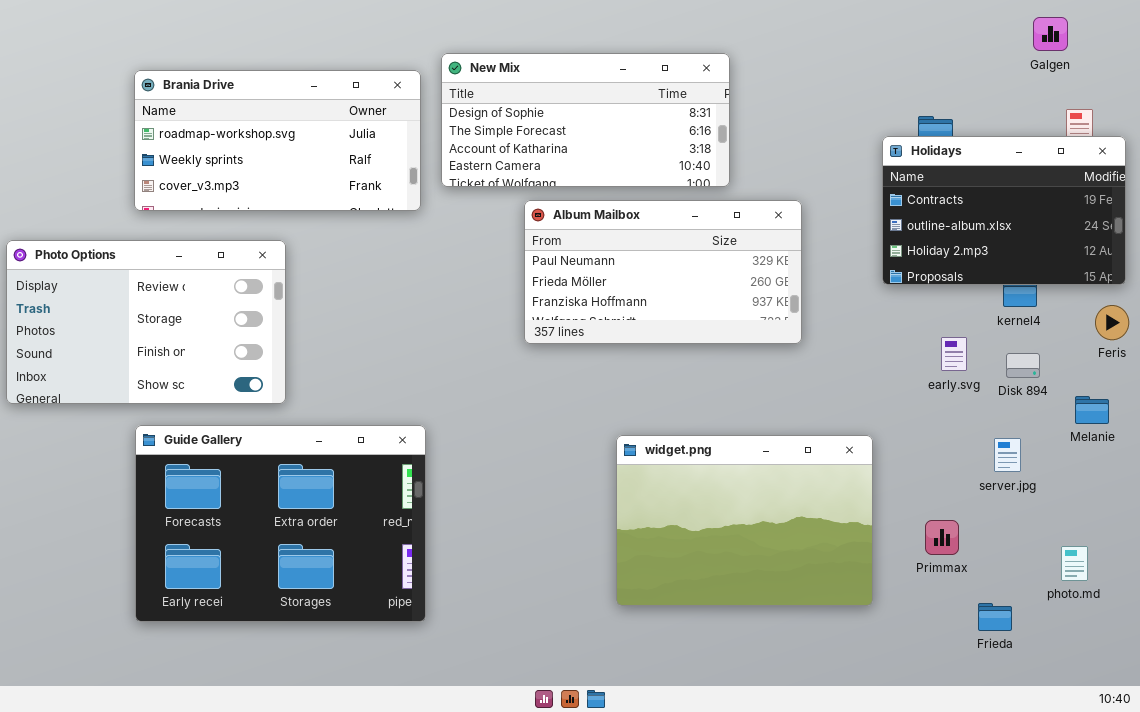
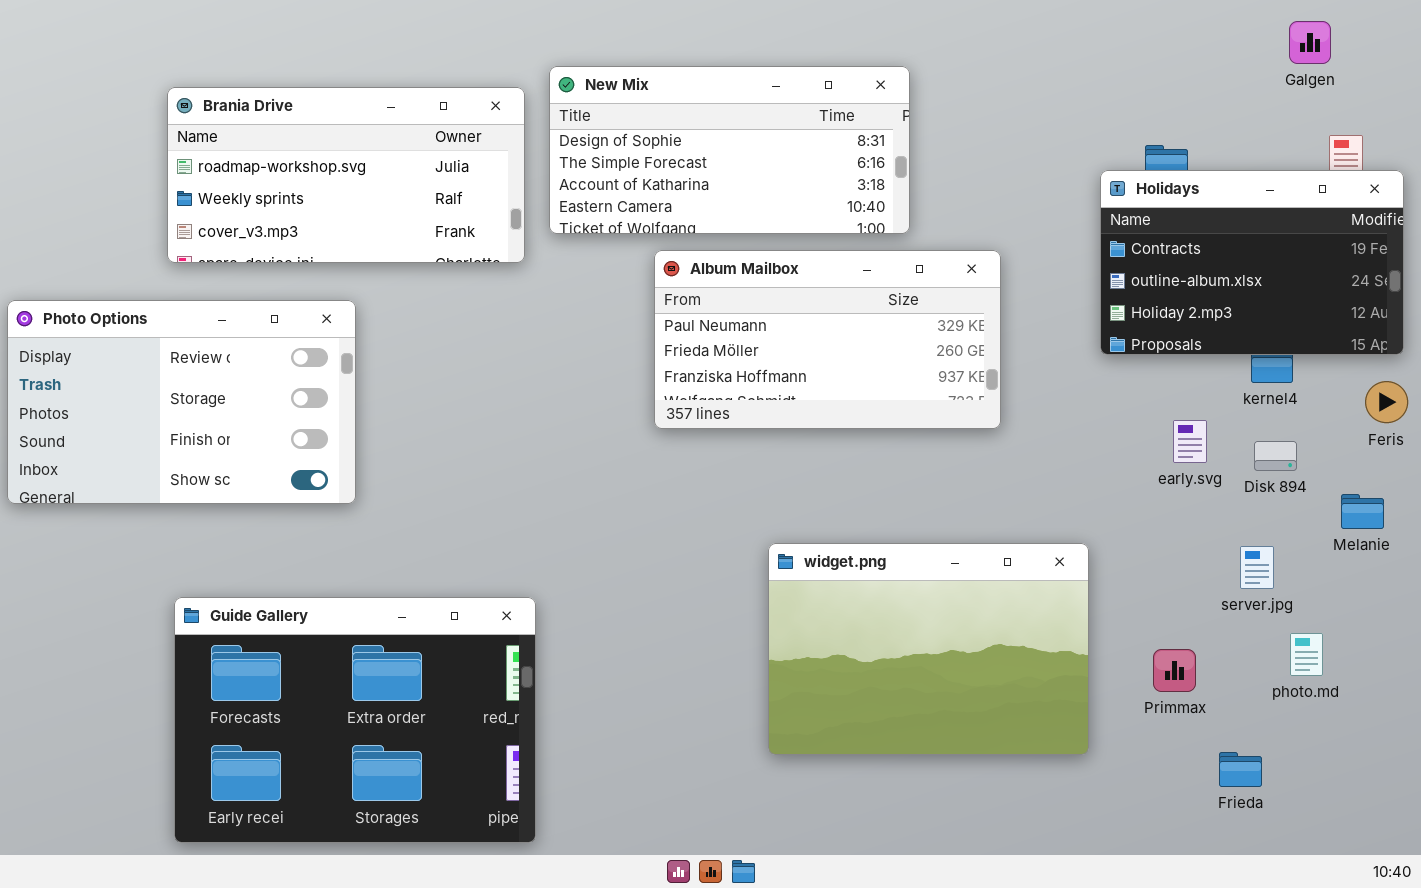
Guide Gallery: [135,425,426,622] -> [174,597,536,843], moved
photo.md: [1061,546,1088,581] -> [1290,633,1323,676], moved

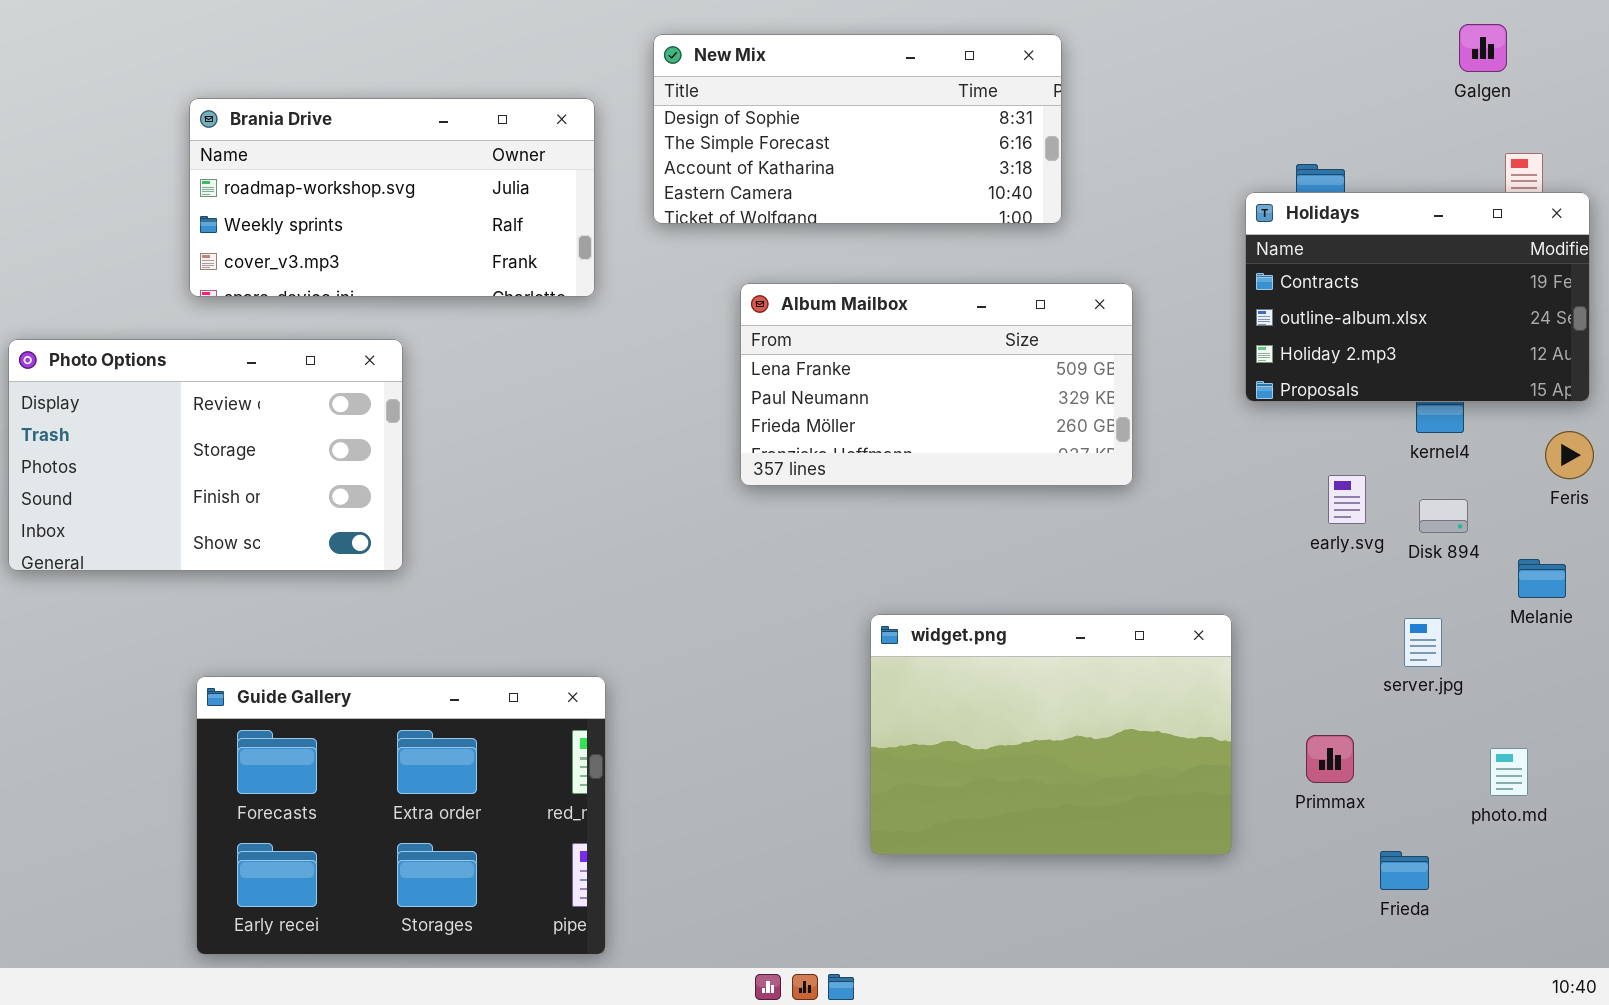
New Mix: [549,66,910,234] -> [653,34,1062,224], moved
Album Mailbox: [654,250,1001,429] -> [740,283,1133,486], scrolled up 1 row
photo.md: [1290,633,1323,676] -> [1490,748,1528,796], moved

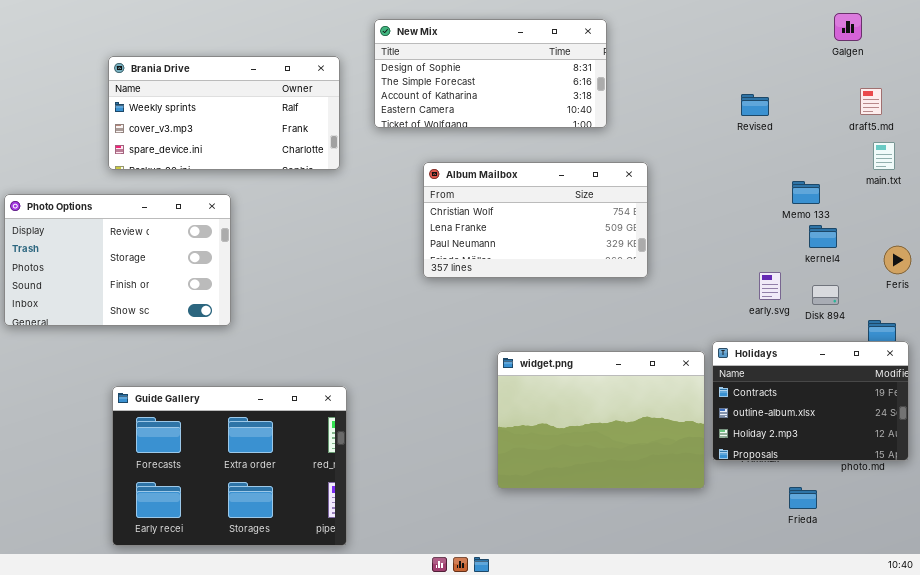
Brania Drive: [189,98,595,297] -> [108,56,340,170], scrolled down 1 row
Holidays: [1245,192,1590,402] -> [712,341,909,461], moved
Album Mailbox: [740,283,1133,486] -> [423,162,648,278], scrolled up 1 row

